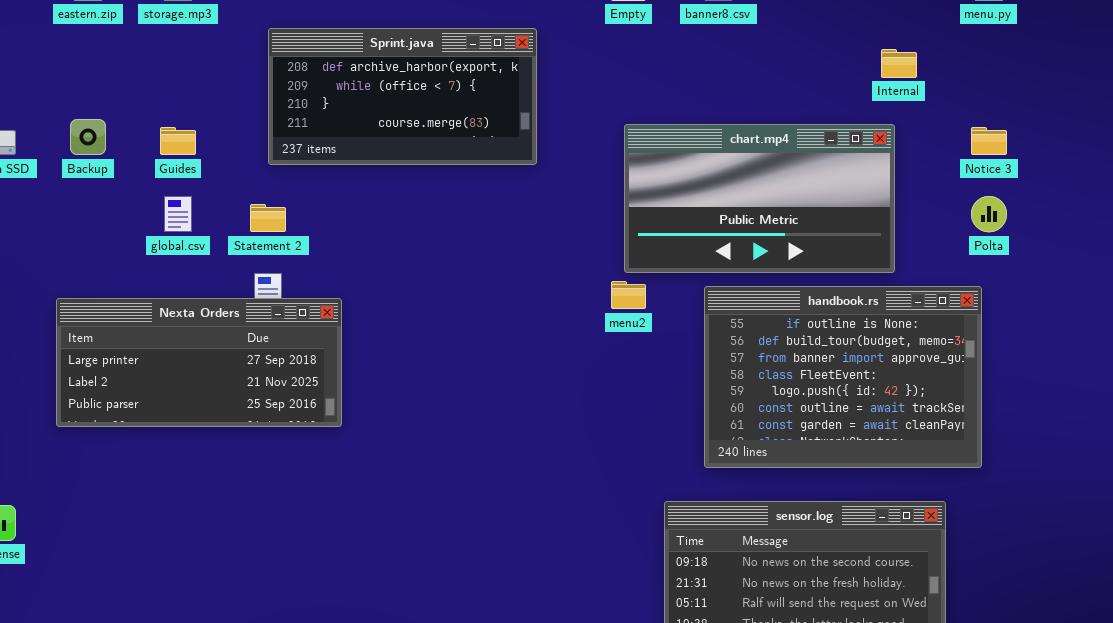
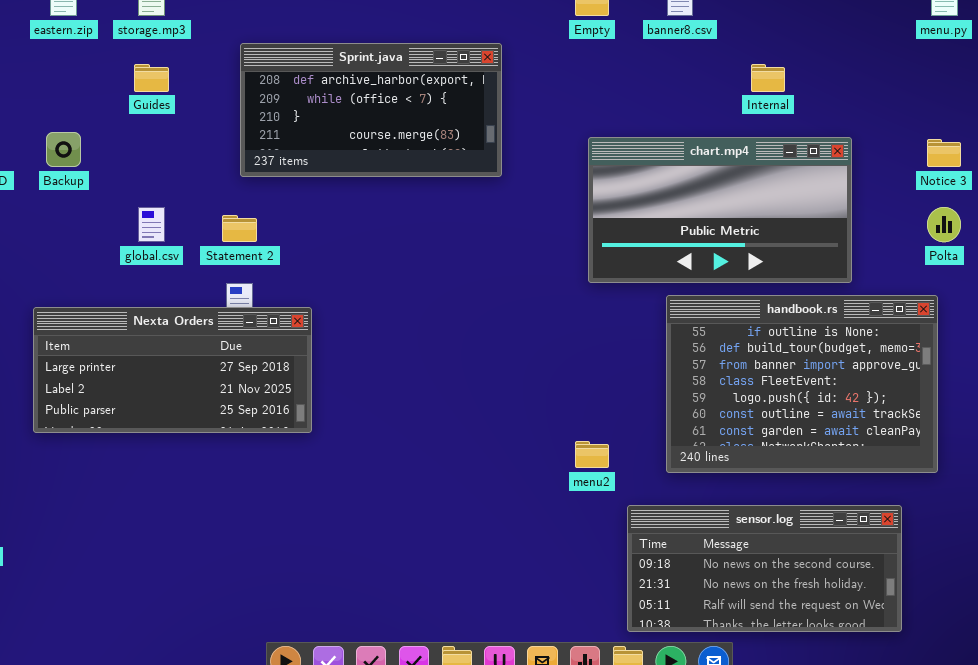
Internal: [881,49,917,78] -> [751,64,785,92], moved
Guides: [160,127,196,155] -> [134,64,169,92], moved
menu2: [611,281,646,309] -> [575,441,609,468], moved

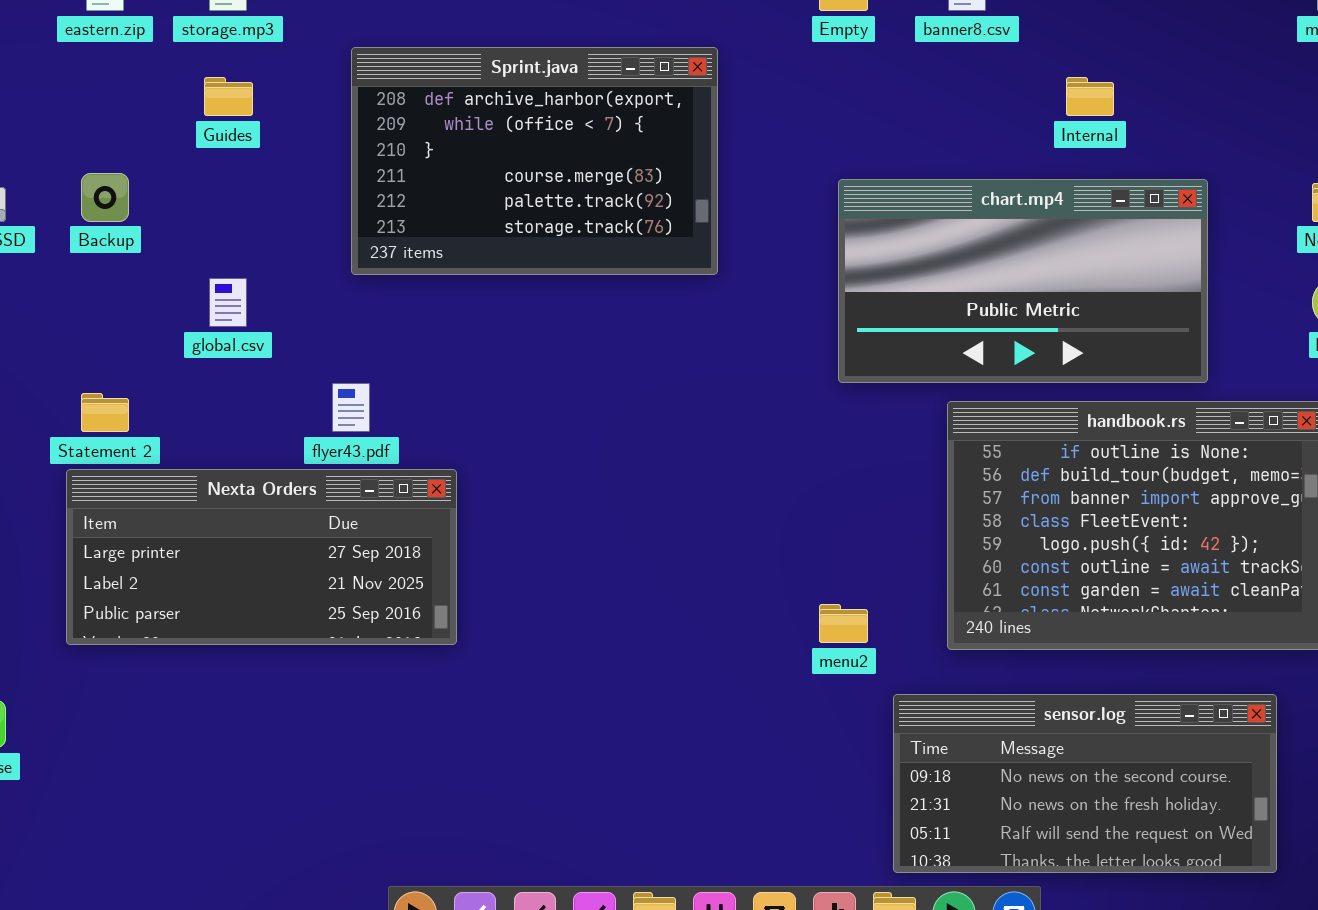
Sprint.java: [240,43,502,177] -> [351,47,718,275], resized
Statement 2: [222,215,257,242] -> [81,393,129,432], moved
Nexta Orders: [33,307,312,433] -> [66,469,457,645], moved

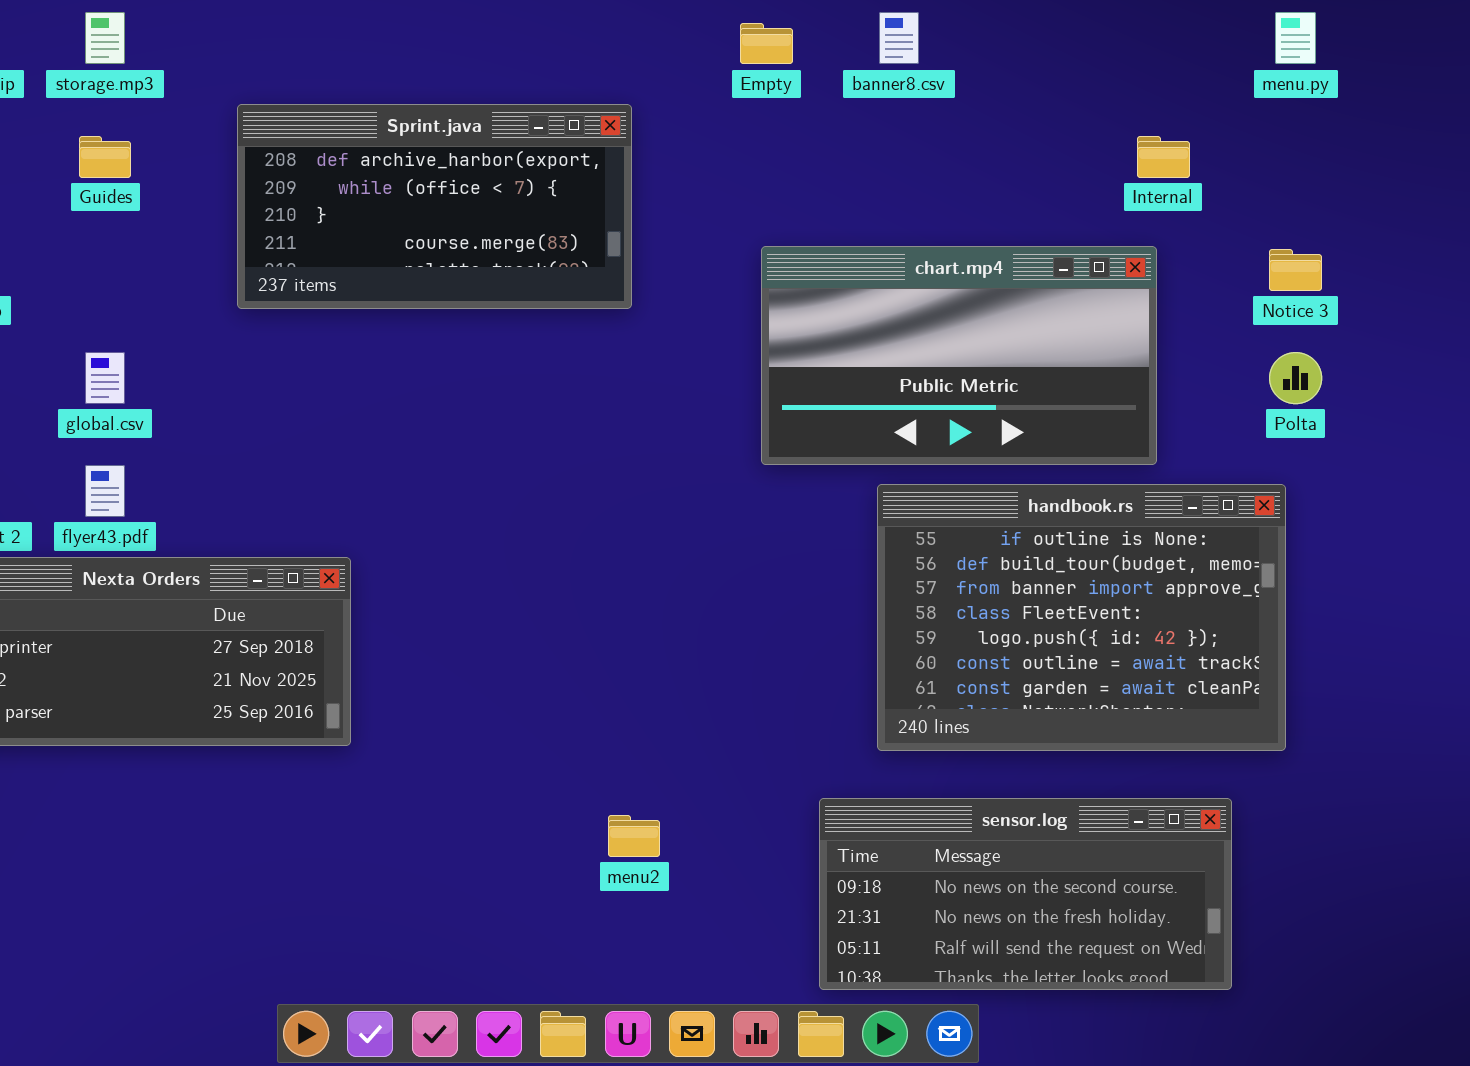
Sprint.java: [351,47,718,275] -> [237,104,632,309], resized
Internal: [1066,77,1114,116] -> [1137,136,1190,178], moved
flyer43.pdf: [332,383,370,432] -> [85,465,125,517], moved
menu2: [819,604,868,643] -> [608,815,660,857], moved

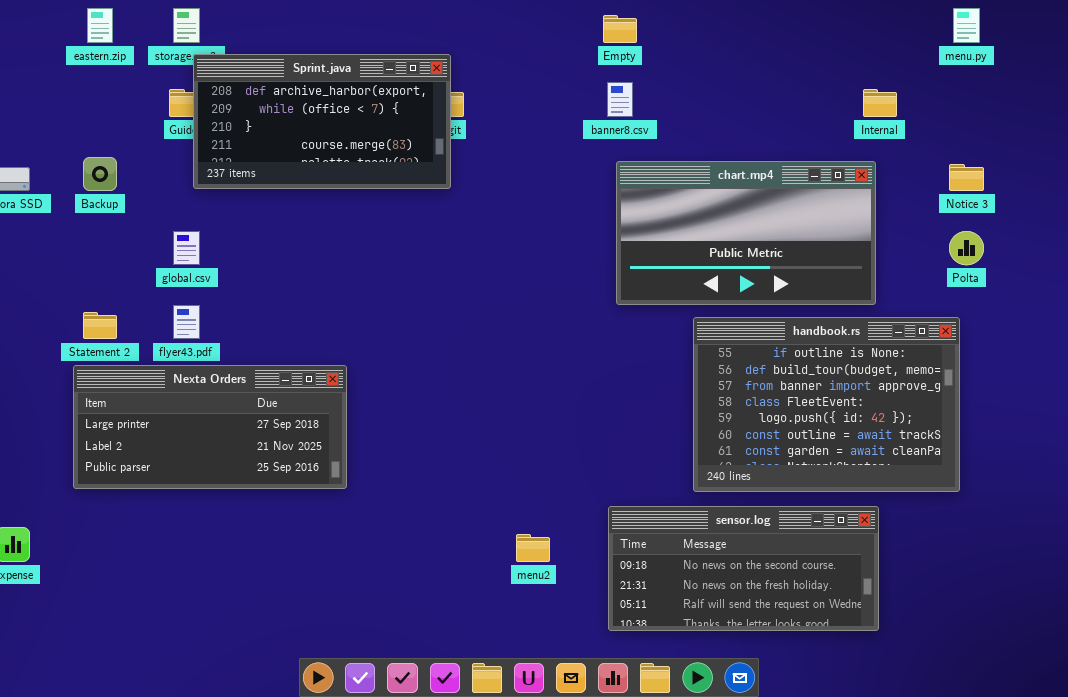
banner8.csv: [879,12,919,64] -> [607,82,633,117], moved
Sprint.java: [237,104,632,309] -> [193,54,451,189], moved
sensor.log: [819,798,1232,990] -> [608,506,879,631], moved

